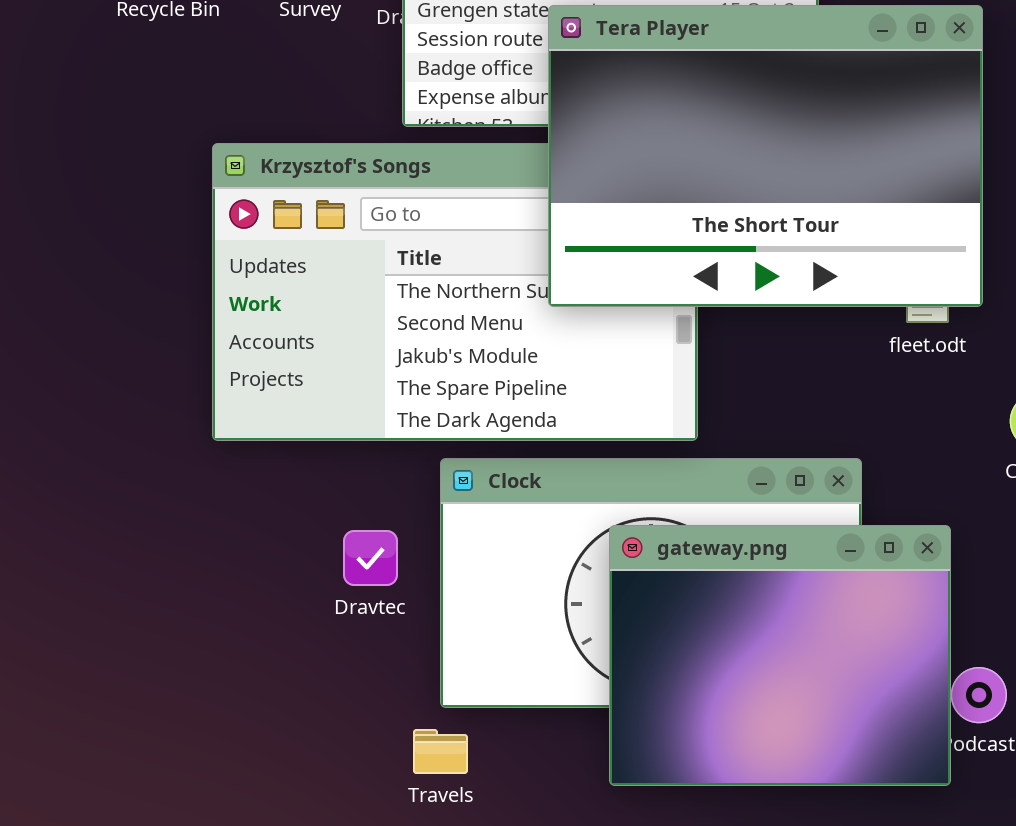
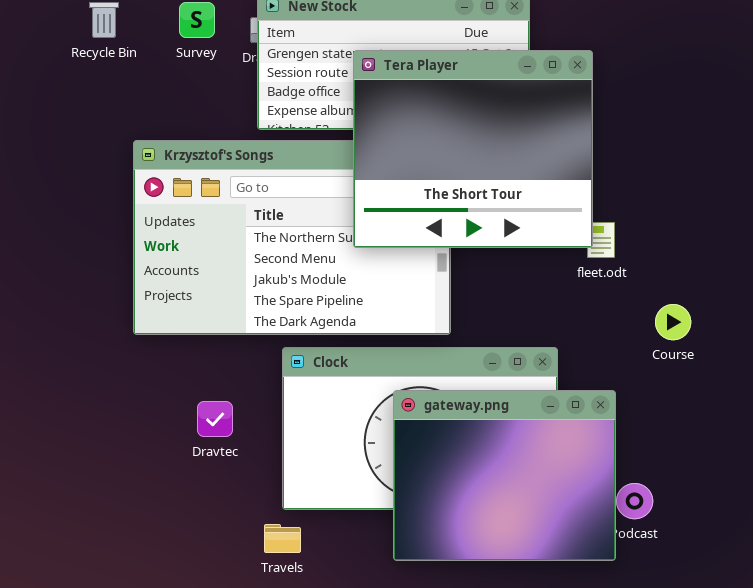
Tera Player: [548,5,983,307] -> [353,50,593,248], resized
Dravtec: [343,530,398,586] -> [197,401,233,437], moved

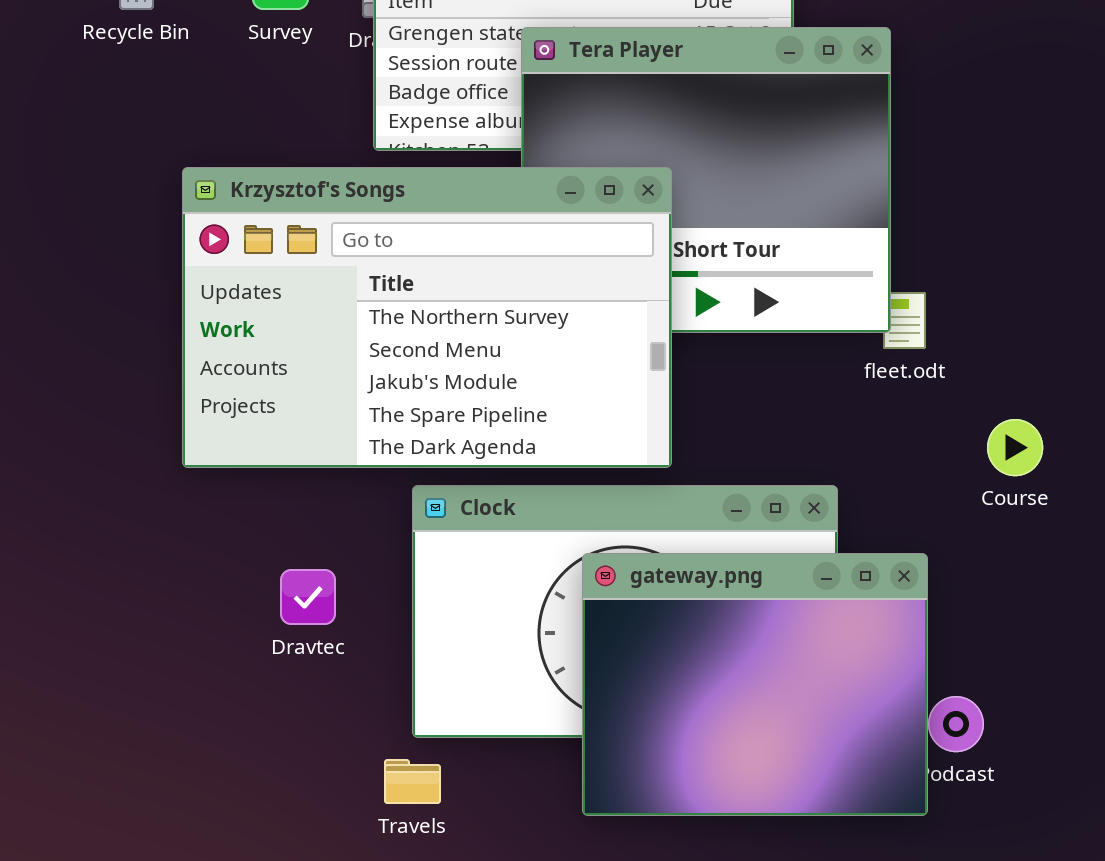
Krzysztof's Songs: [133,140,451,335] -> [182,167,672,468], raised

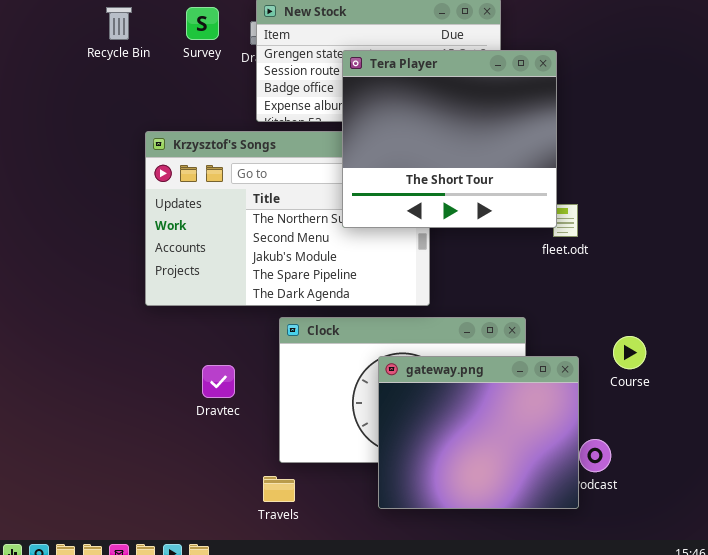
Tera Player: [521,27,891,333] -> [342,50,557,228], raised
Course: [987,419,1043,476] -> [613,336,646,369], moved

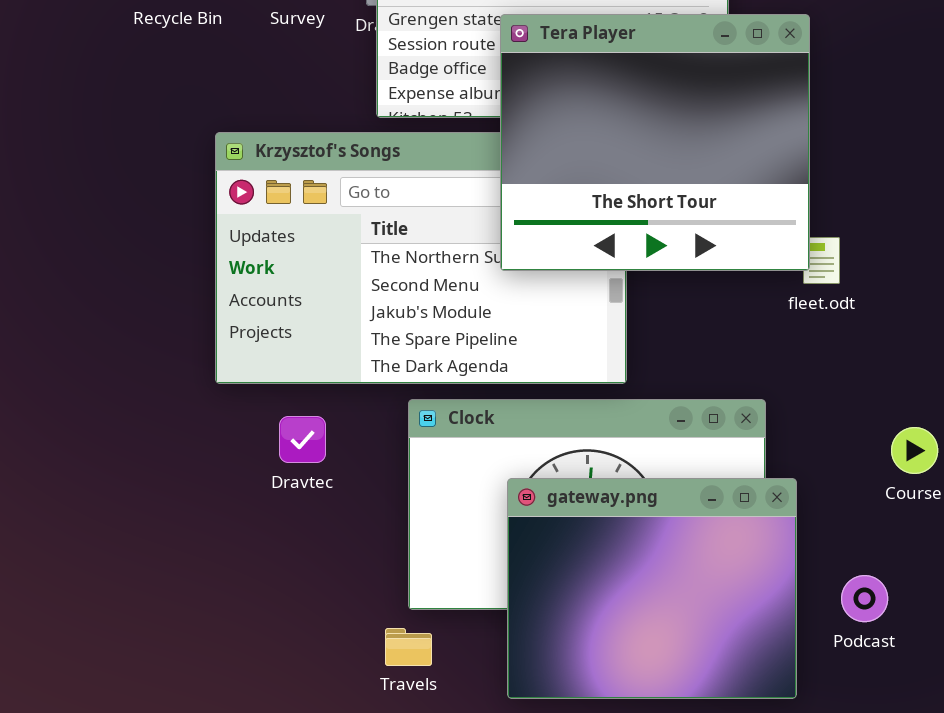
gateway.png: [378,356,579,509] -> [507,478,797,699], moved
Dravtec: [202,365,235,398] -> [279,416,326,463], moved

